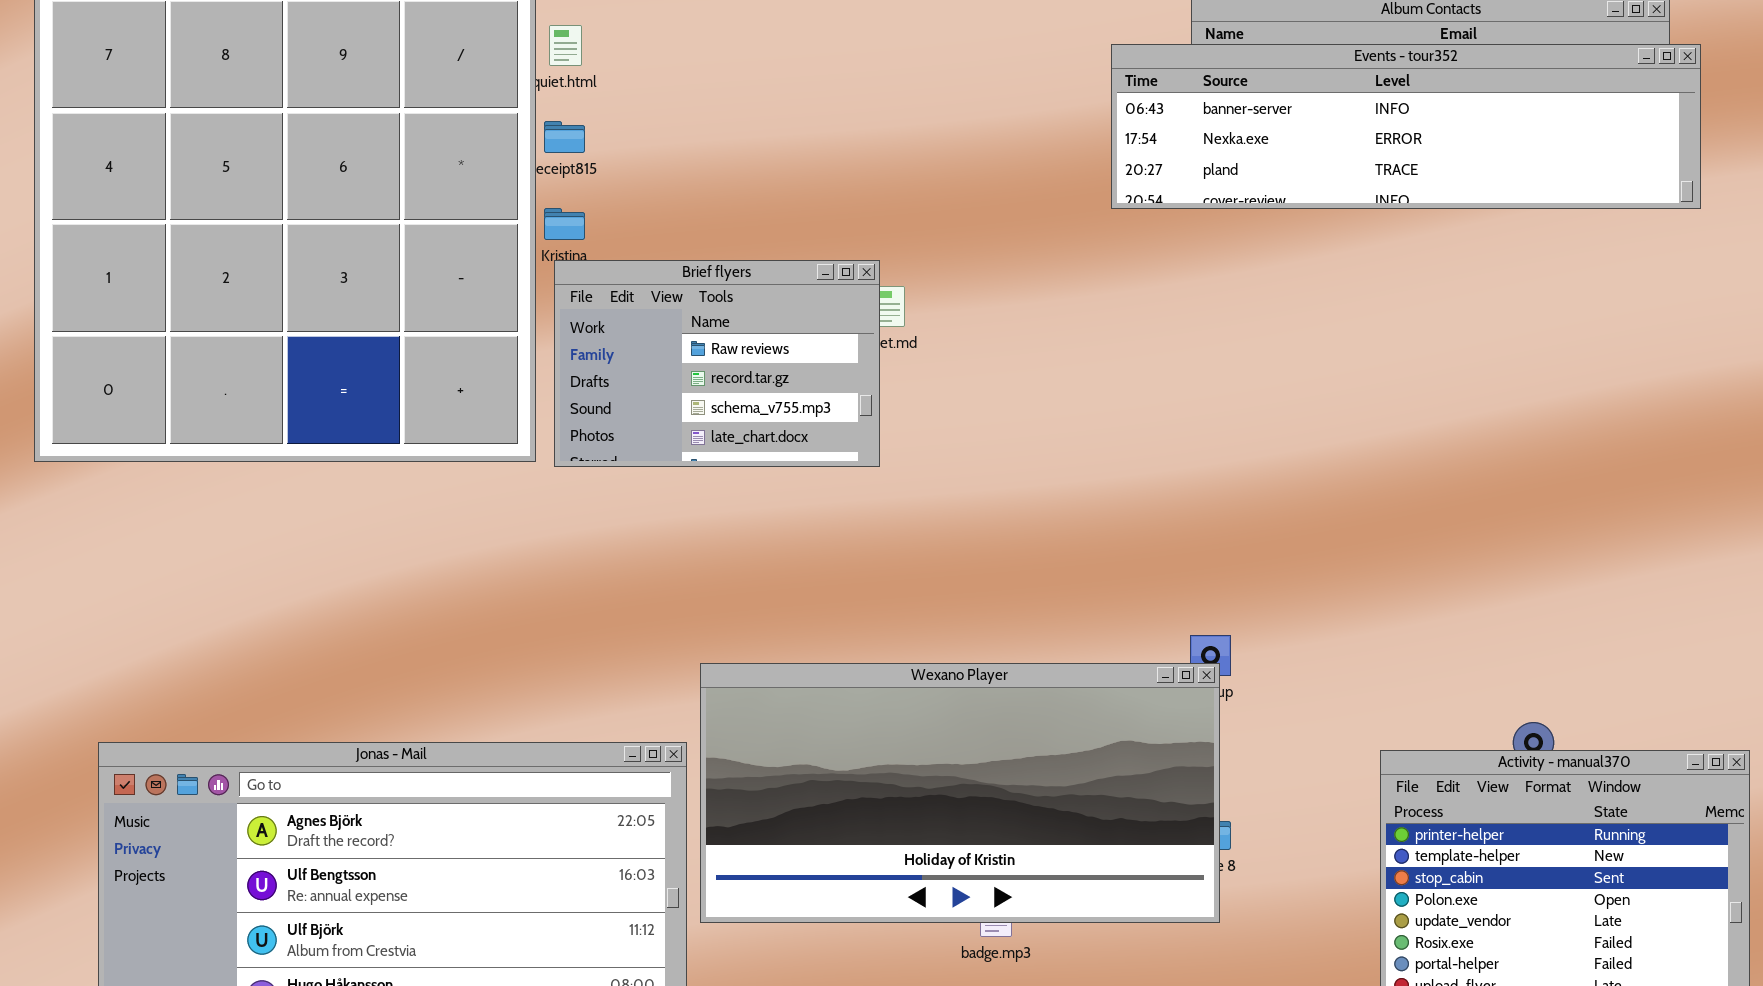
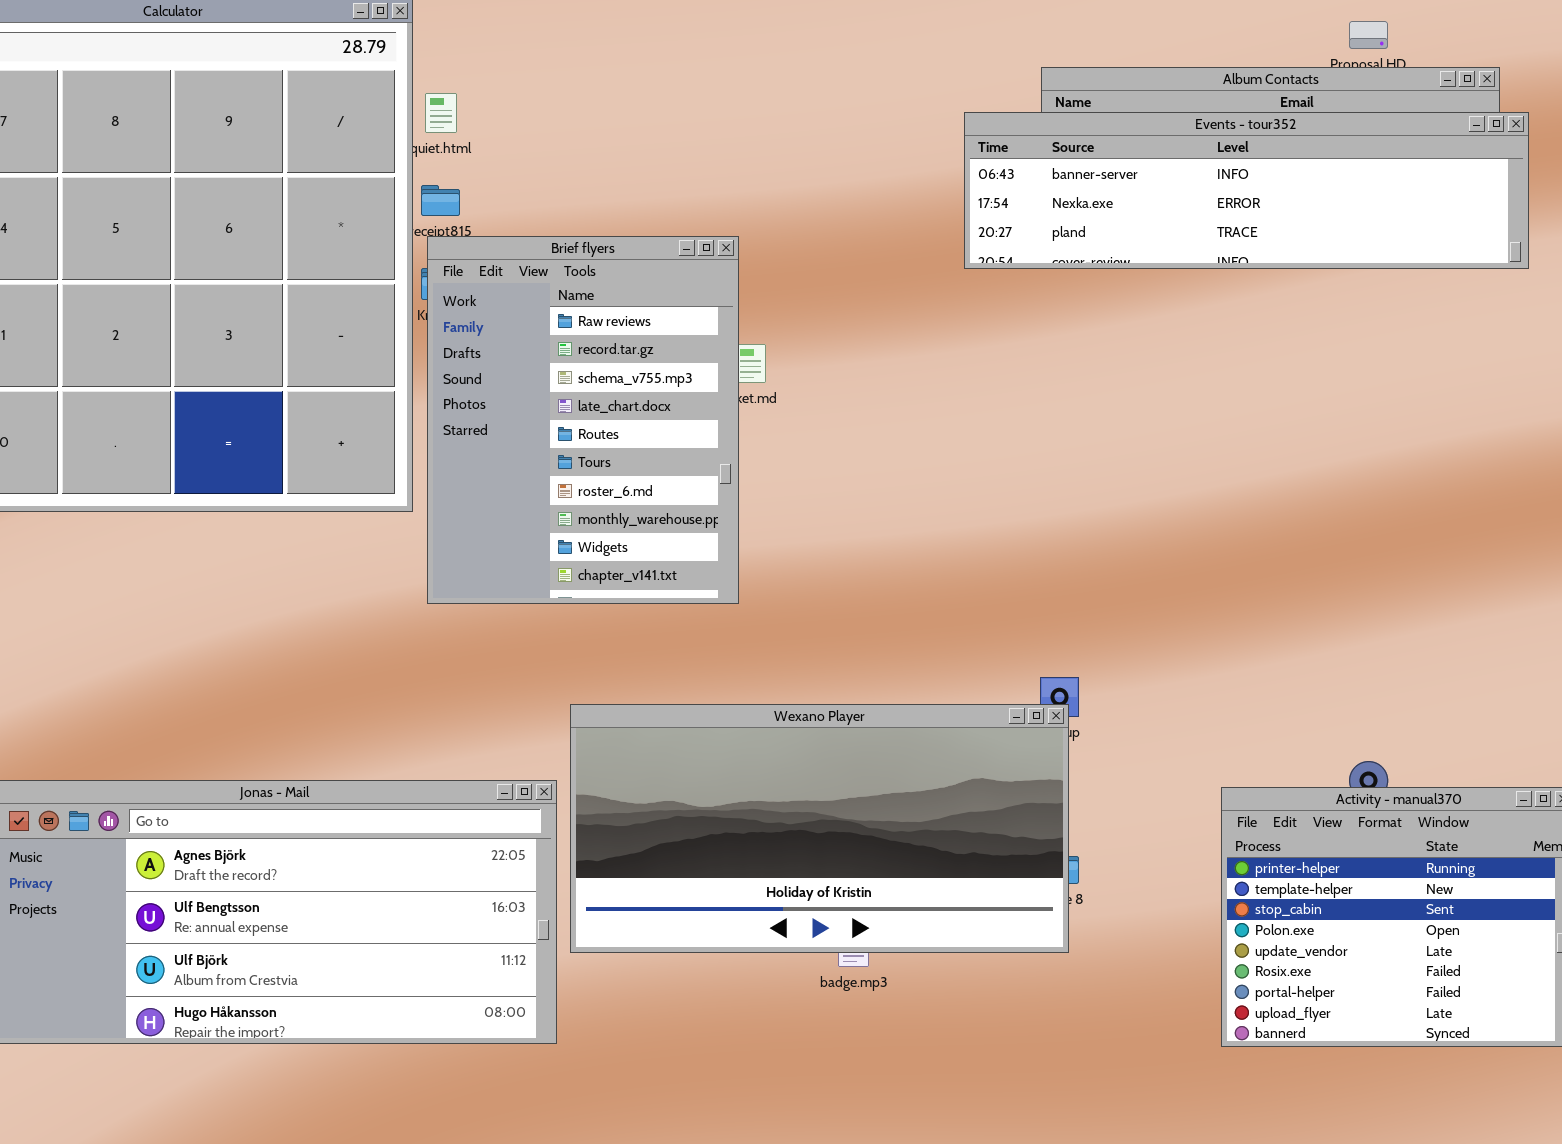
Brief flyers: [554,260,880,467] -> [427,236,739,604], moved, resized

